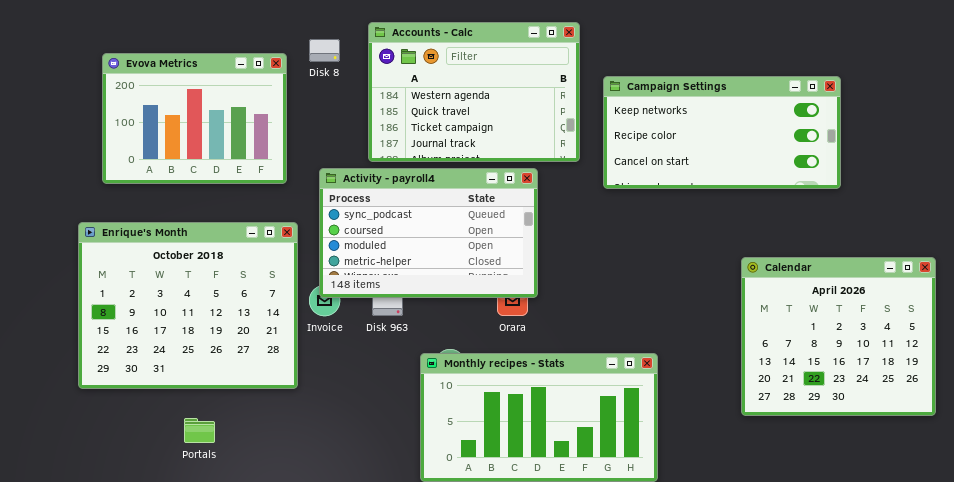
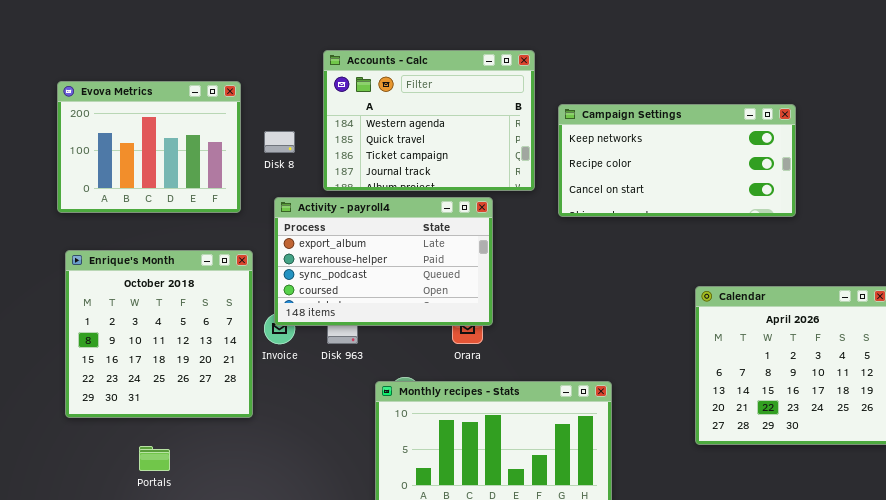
Disk 8: [309,39,340,62] -> [264,131,295,153], moved
Activity - payroll4: [319,168,538,298] -> [274,197,493,326], scrolled up 2 rows
Enrique's Month: [78,222,298,389] -> [65,250,253,418], resized

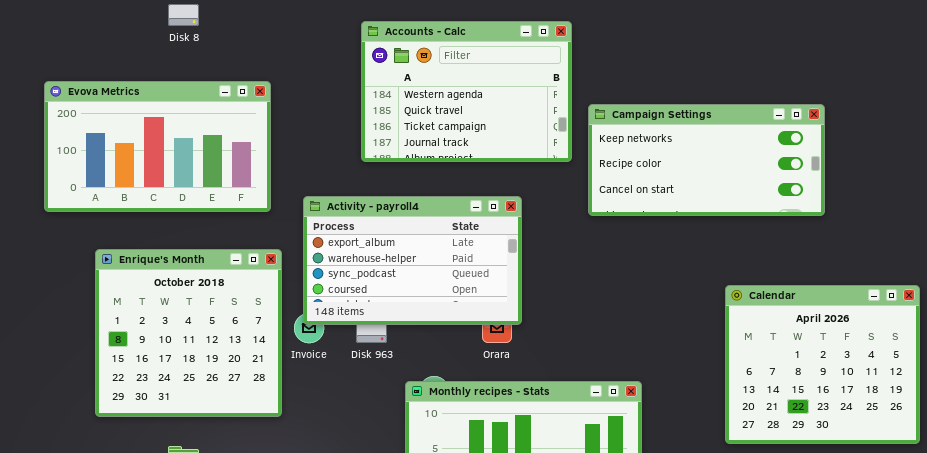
Accounts - Calc: [323,50,535,191] -> [361,21,572,162], moved
Evova Metrics: [57,81,241,213] -> [44,81,271,212], resized
Disk 8: [264,131,295,153] -> [168,4,199,26], moved

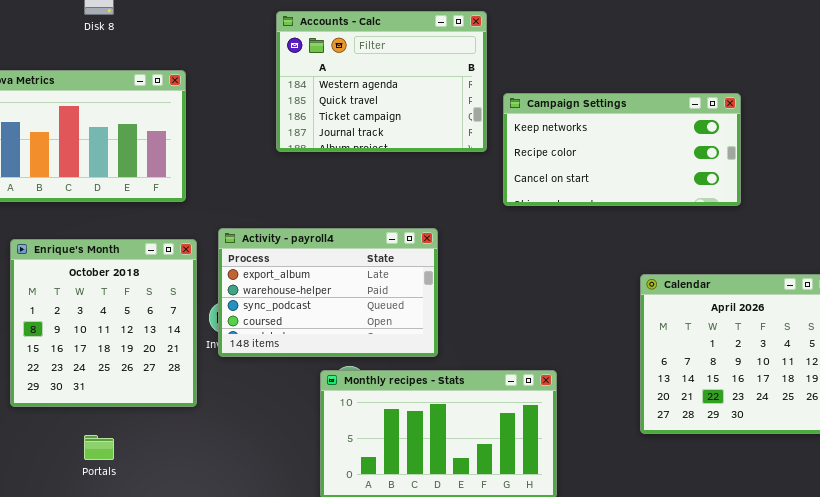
Activity - payroll4: [303,196,522,325] -> [218,228,438,357], moved

